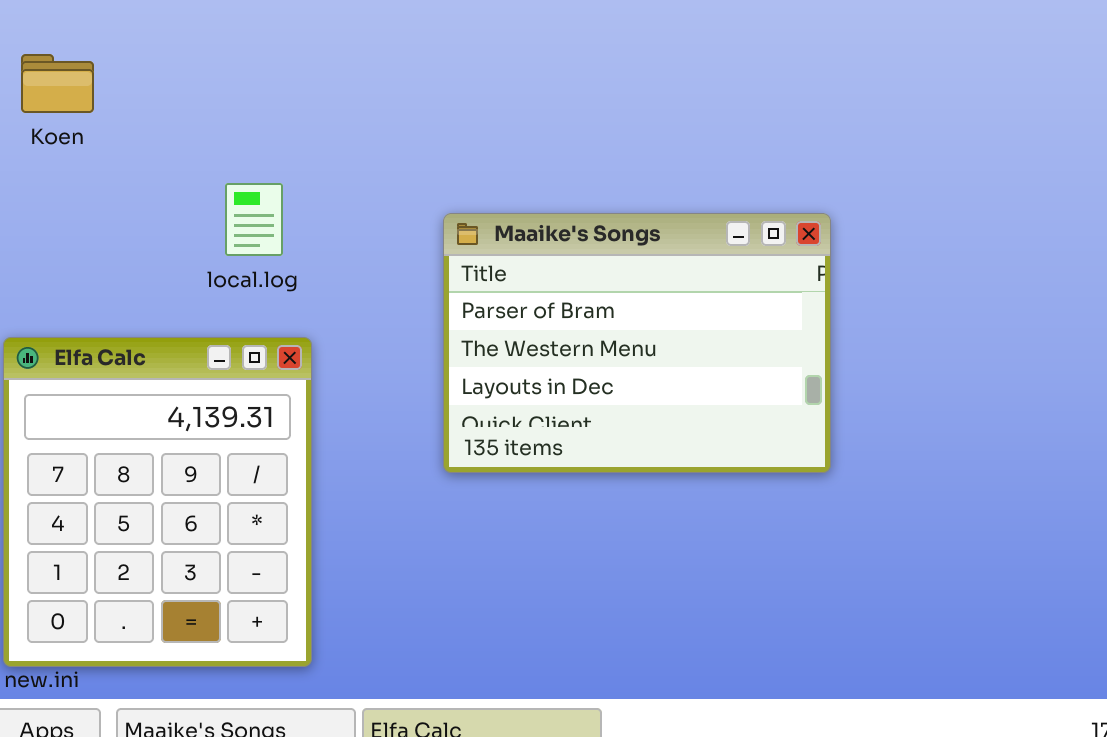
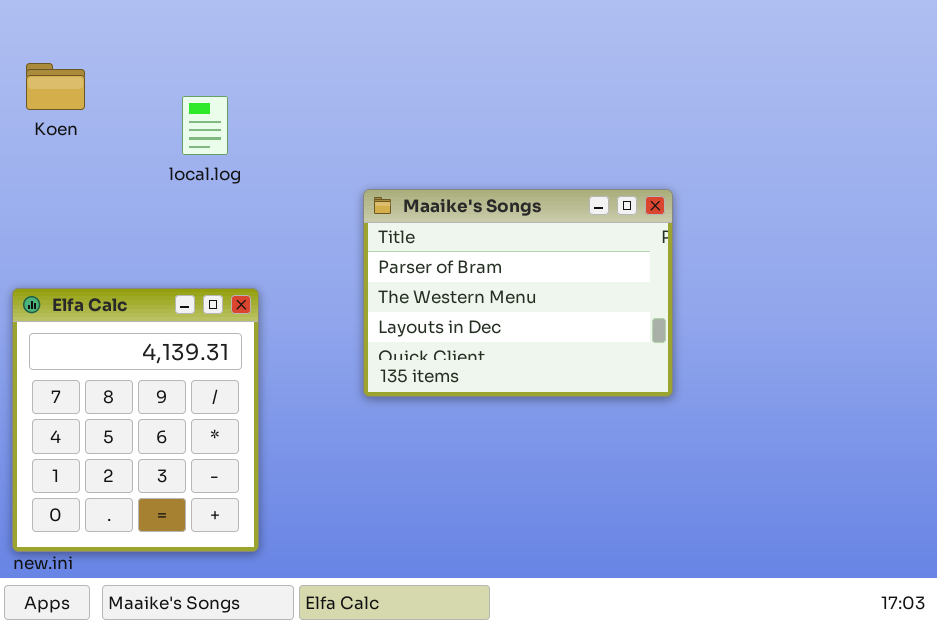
local.log: [225,183,283,256] -> [182,96,228,155], moved

